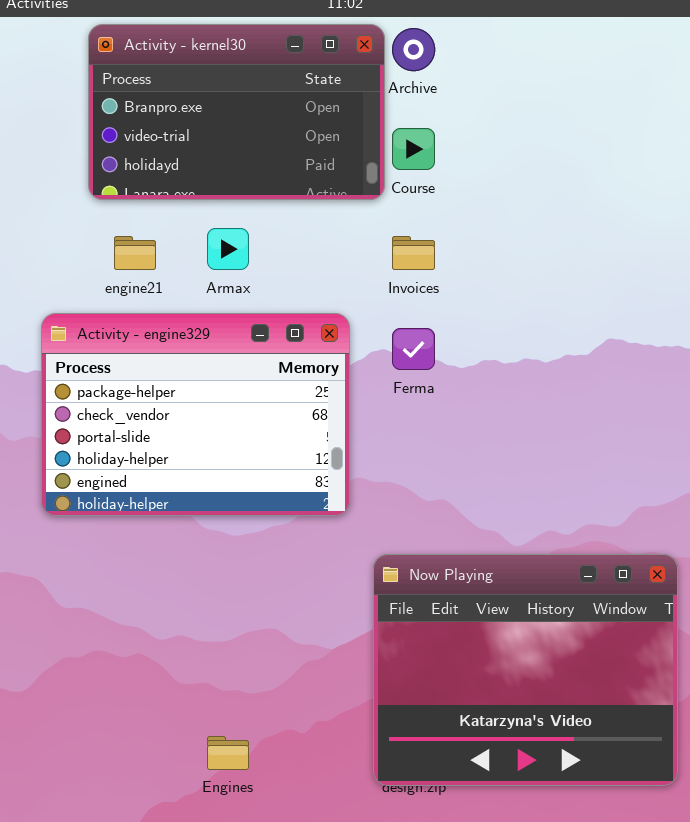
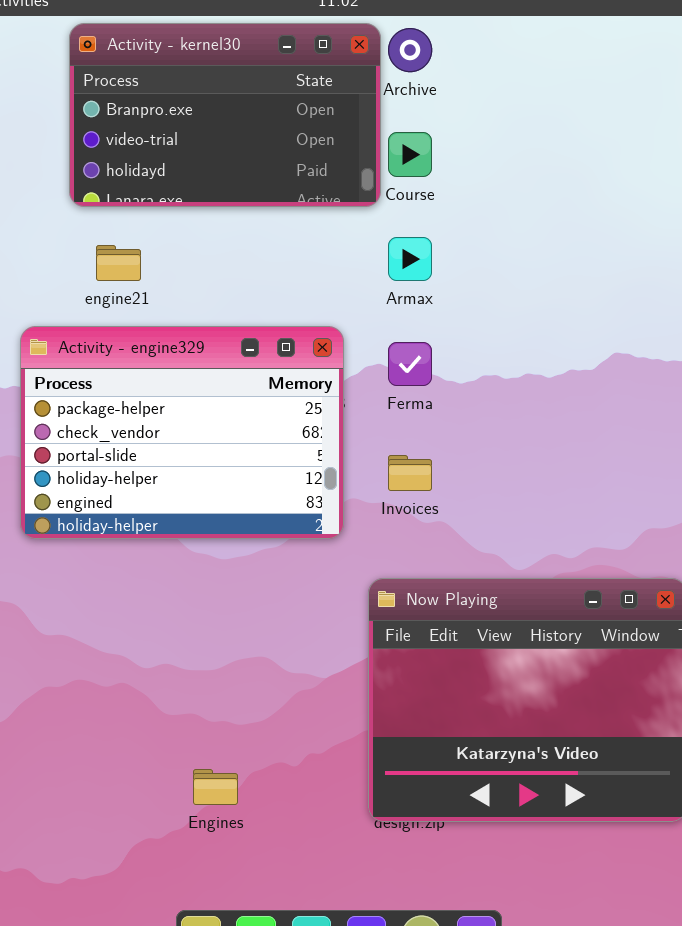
Armax: [207,228,249,270] -> [388,237,432,281], moved
Invoices: [392,236,435,270] -> [388,455,432,491], moved

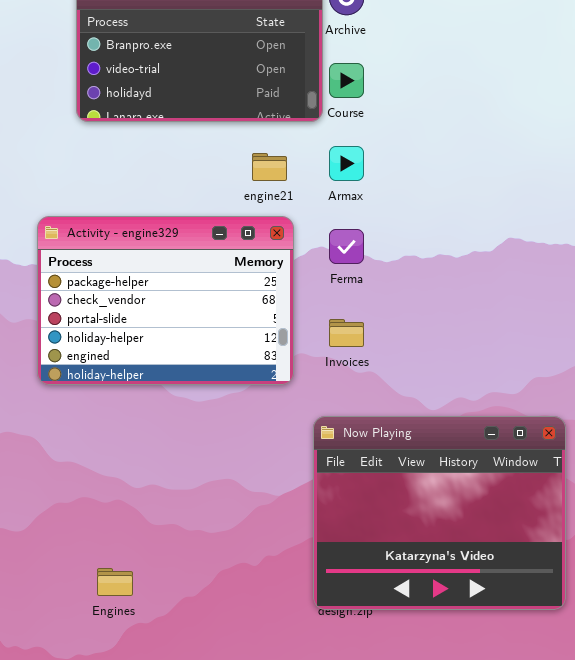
engine21: [96,245,141,281] -> [252,153,287,181], moved
Engines: [193,769,238,805] -> [97,568,133,596], moved

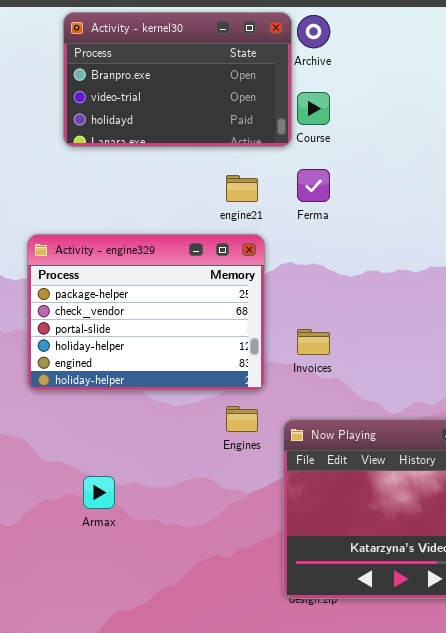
Armax: [329,146,364,181] -> [83,476,115,509], moved
Ferma: [329,229,364,264] -> [297,169,330,202], moved
Engines: [97,568,133,596] -> [226,406,258,432], moved

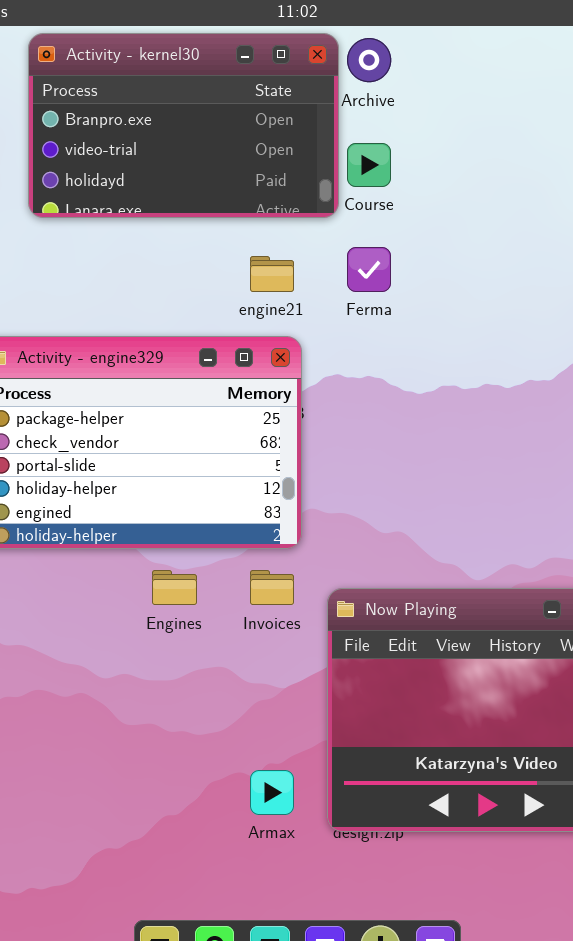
Invoices: [297,329,330,355] -> [250,570,294,605], moved
Engines: [226,406,258,432] -> [152,570,197,605], moved
Armax: [83,476,115,509] -> [250,770,294,815], moved

